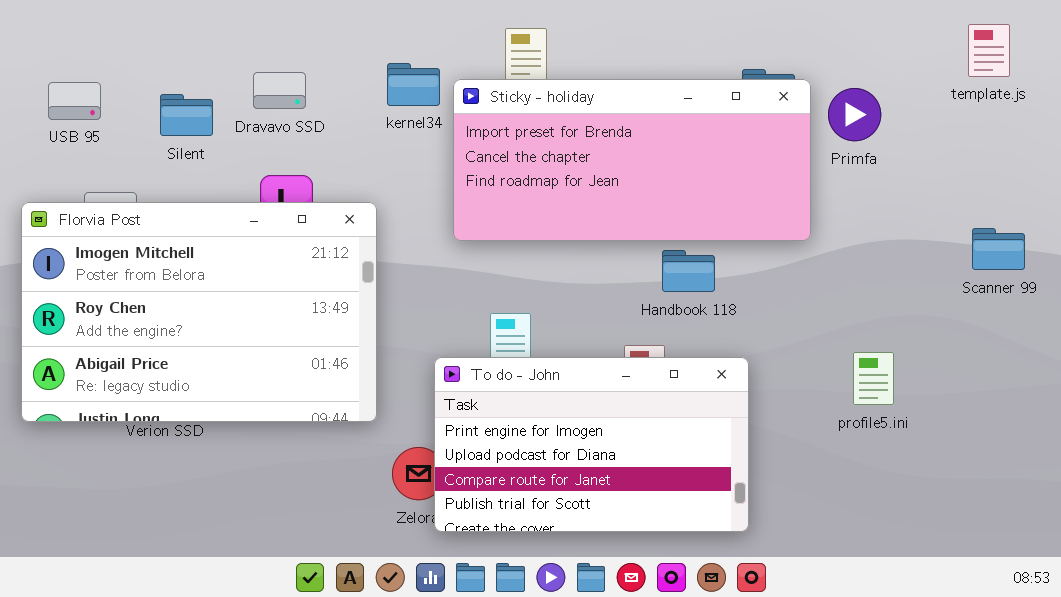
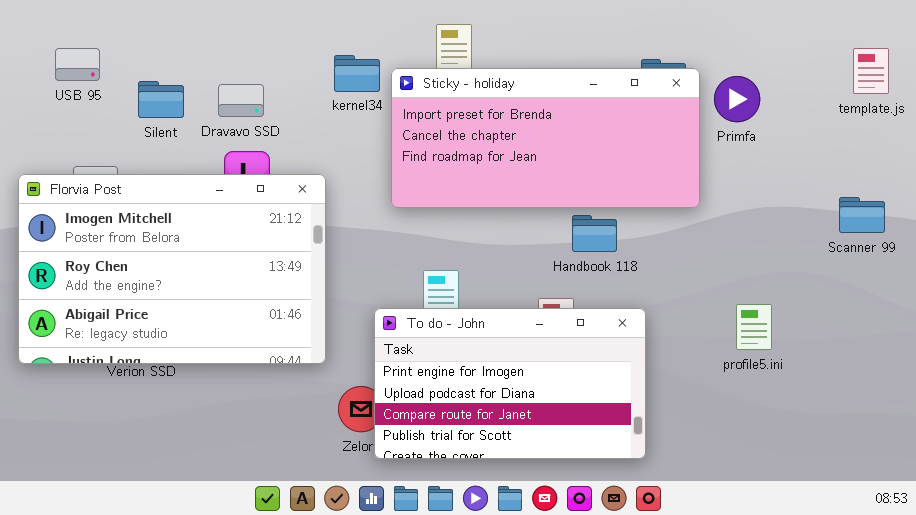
template.js: [968,24,1010,77] -> [853,48,889,94], moved
Dravavo SSD: [253,72,306,109] -> [218,84,264,117], moved
USB 95: [48,82,101,120] -> [55,48,100,81], moved

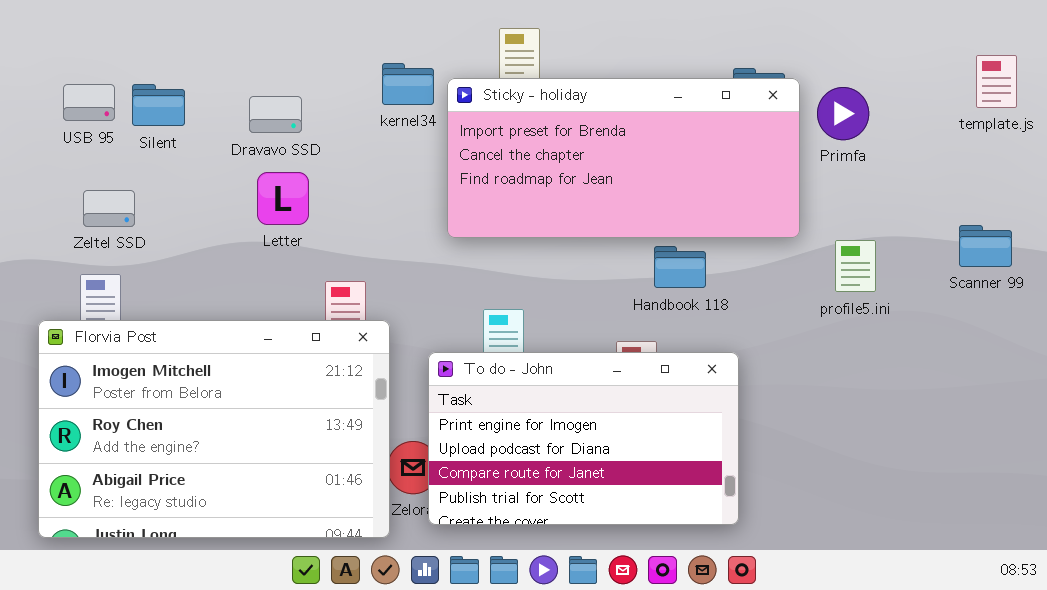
USB 95: [55,48,100,81] -> [63,84,115,121], moved
Silent: [138,81,184,118] -> [132,84,185,126], moved
Florvia Post: [18,174,326,364] -> [38,320,390,538], moved
profile5.ini: [736,304,772,350] -> [835,240,876,292], moved

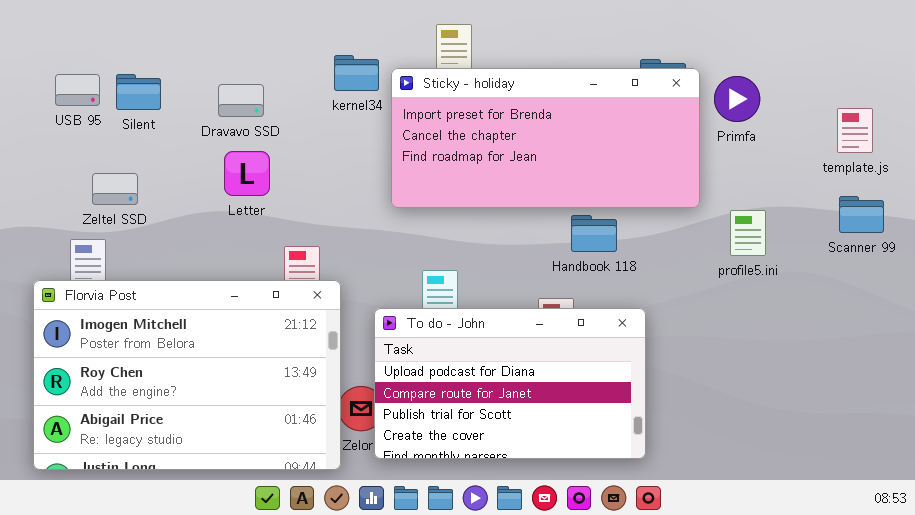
template.js: [976,55,1017,108] -> [837,108,873,153], moved
Zeltel SSD: [83,190,135,227] -> [92,173,138,205], moved
To do - John: [428,352,739,525] -> [374,308,646,459], scrolled down 1 row

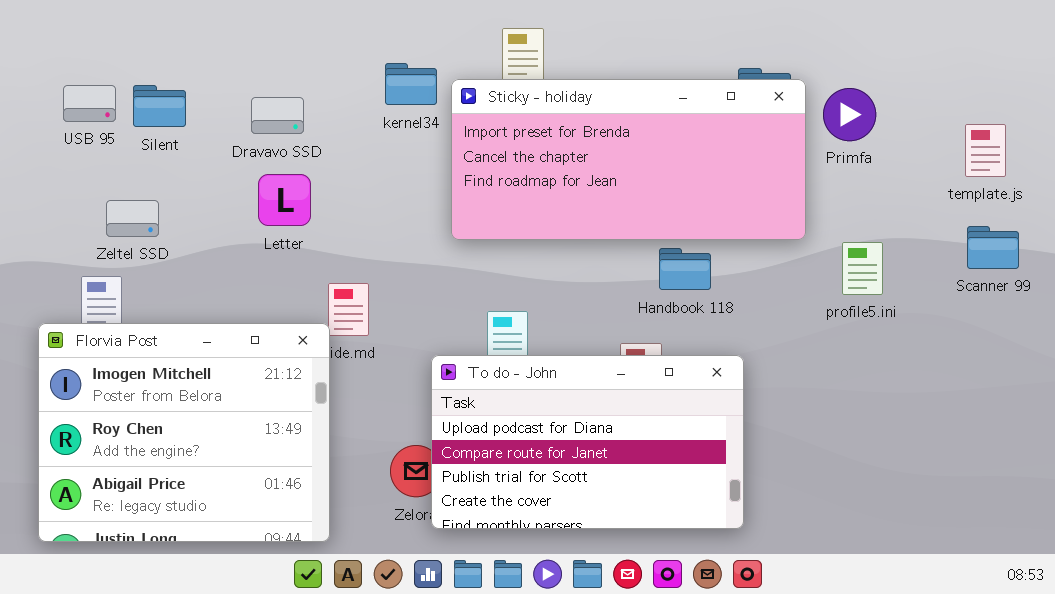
Florvia Post: [33,280,341,470] -> [38,323,330,542], resized

